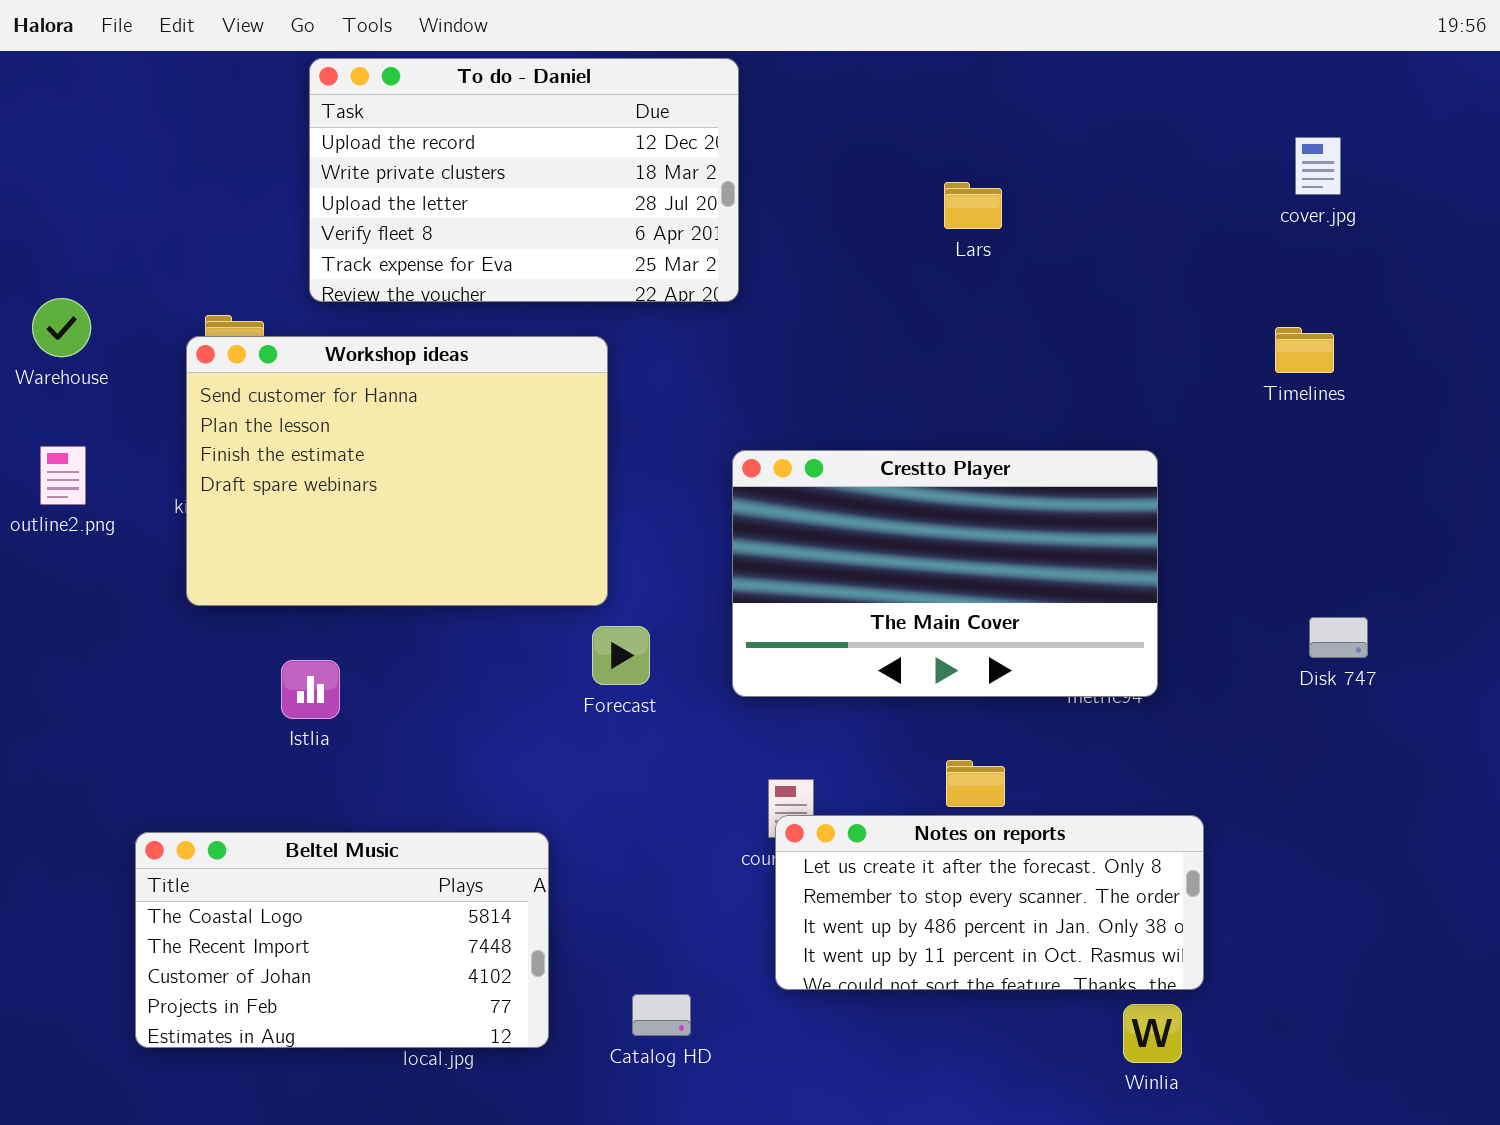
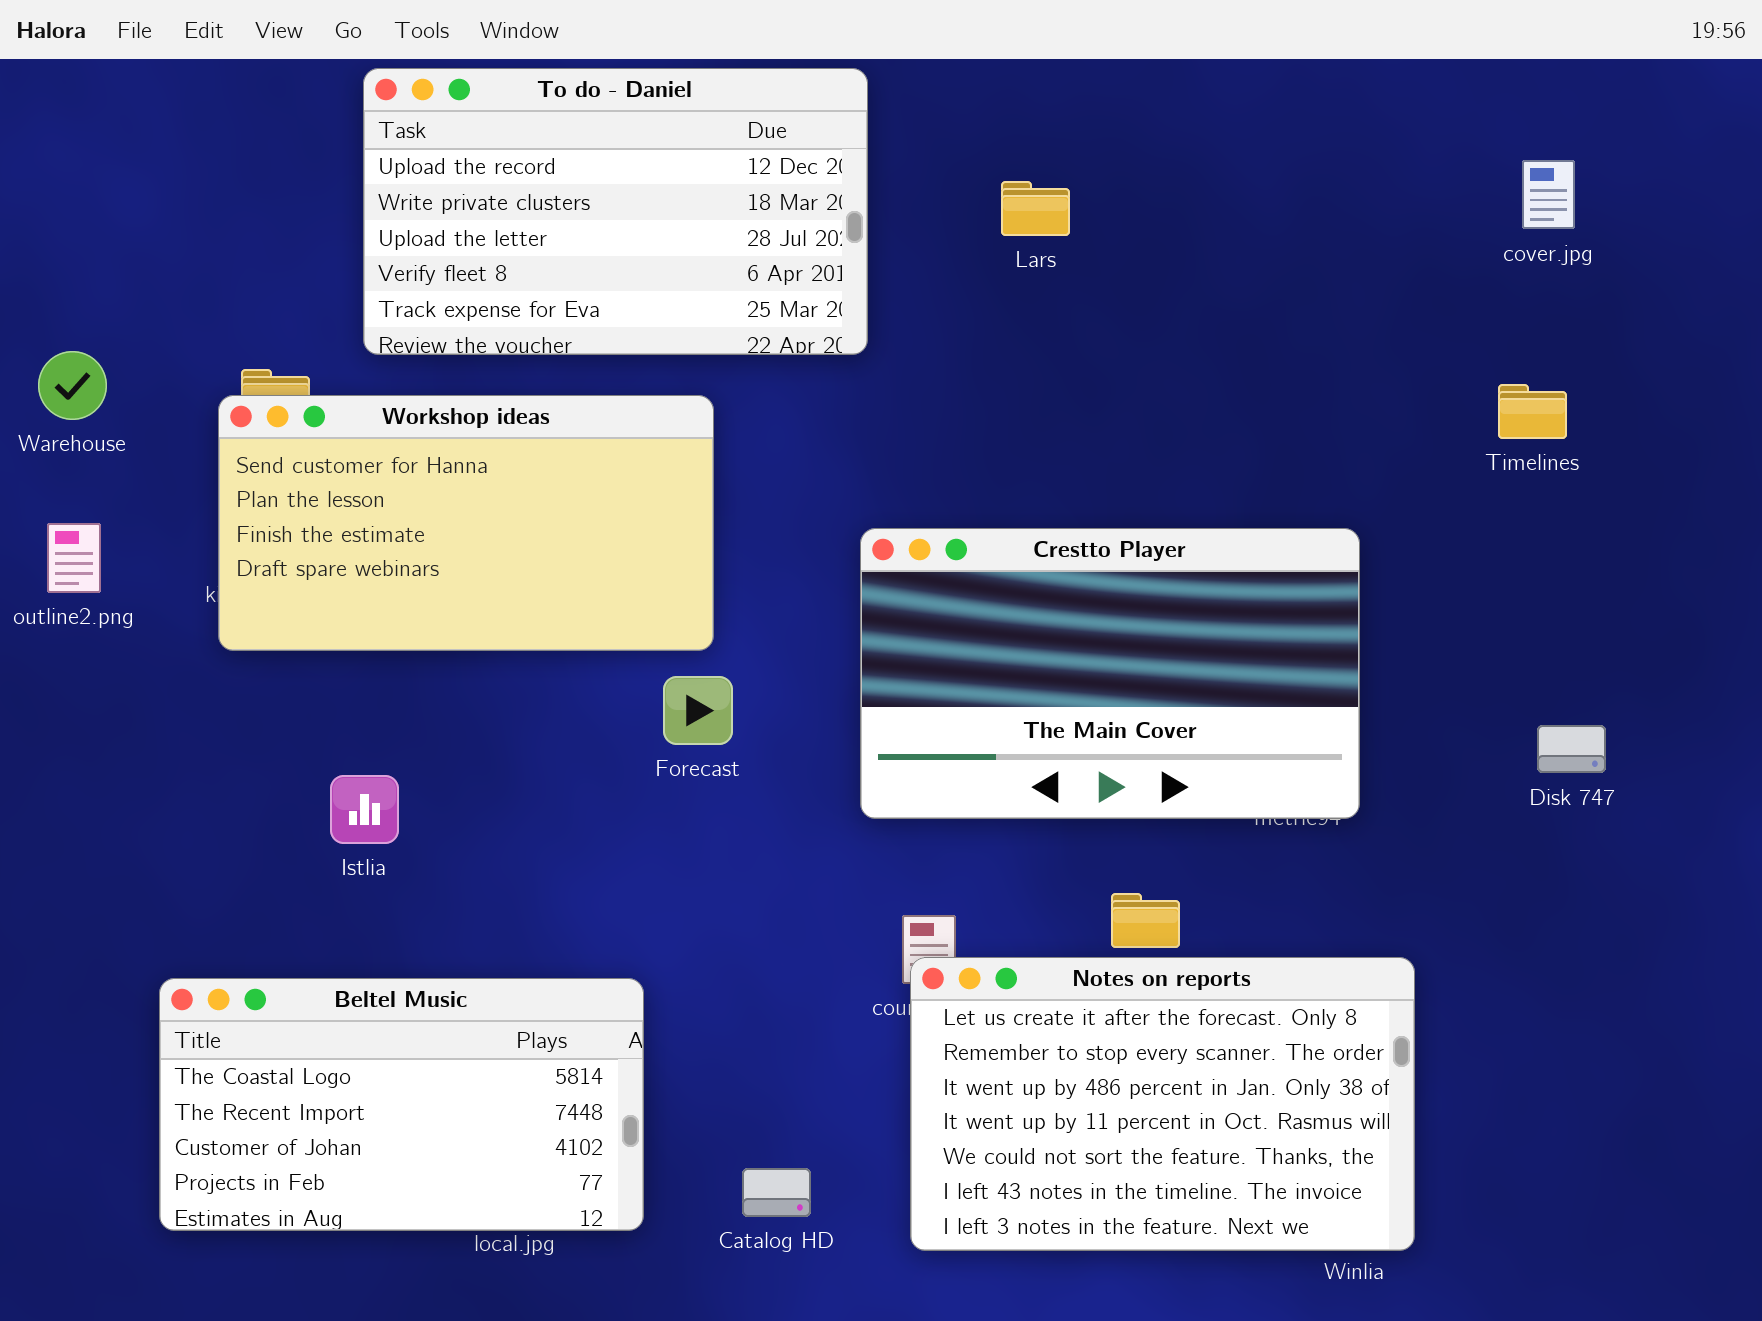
Lars: [944,182,1002,229] -> [1001,181,1070,236], moved
Workshop ideas: [186,336,608,606] -> [218,395,714,651], resized
Forecast: [592,626,650,685] -> [663,676,733,745], moved
Notes on reports: [775,815,1204,990] -> [910,957,1415,1251], resized

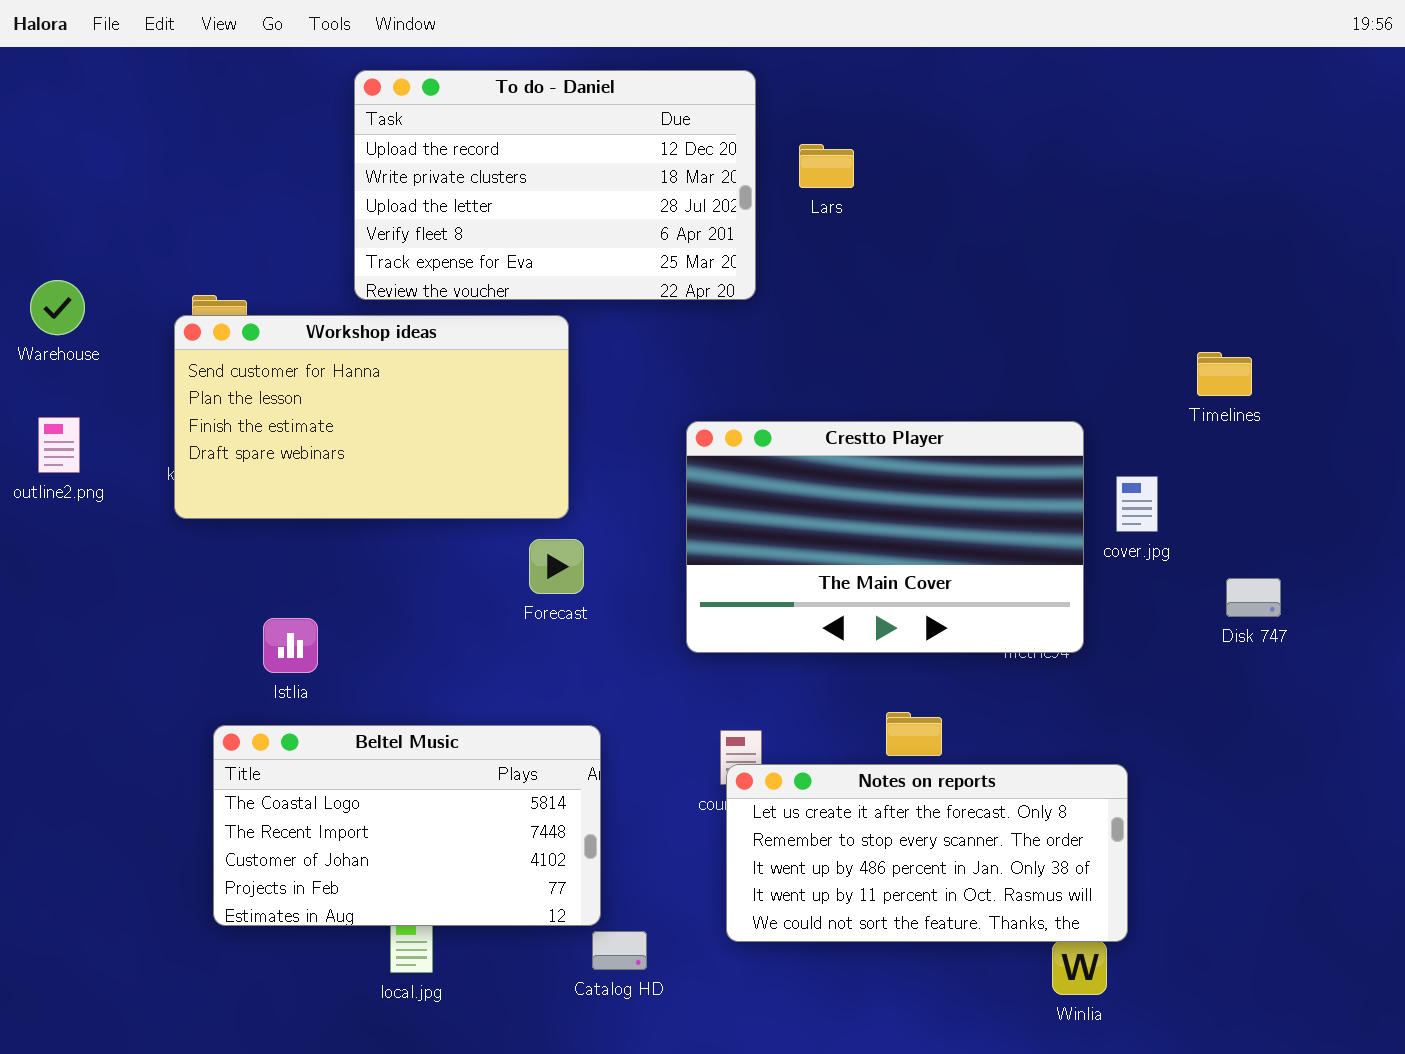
To do - Daniel: [363,68,868,355] -> [354,70,756,300], moved
cover.jpg: [1522,160,1575,229] -> [1116,476,1158,532], moved
Timelines: [1498,384,1567,439] -> [1197,352,1252,396], moved
Notes on reports: [910,957,1415,1251] -> [726,764,1128,942], resized
Beltel Music: [159,978,644,1231] -> [213,725,601,926], moved

